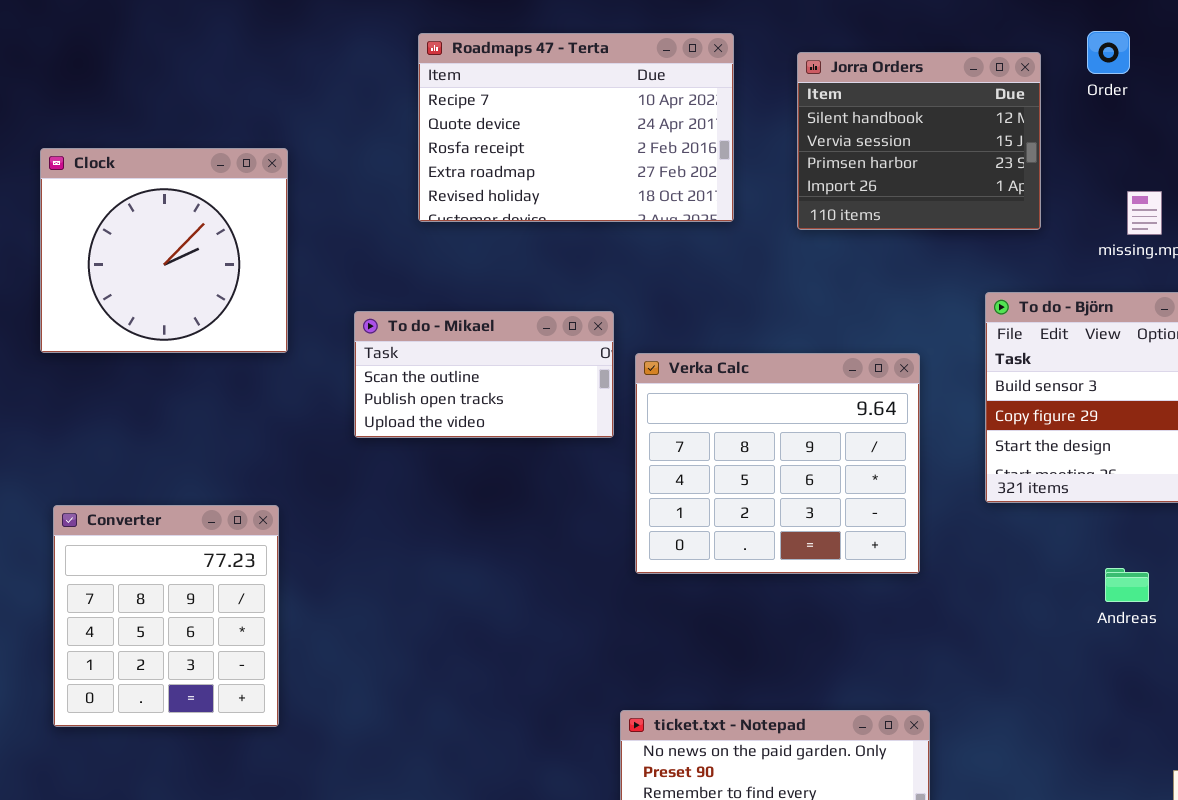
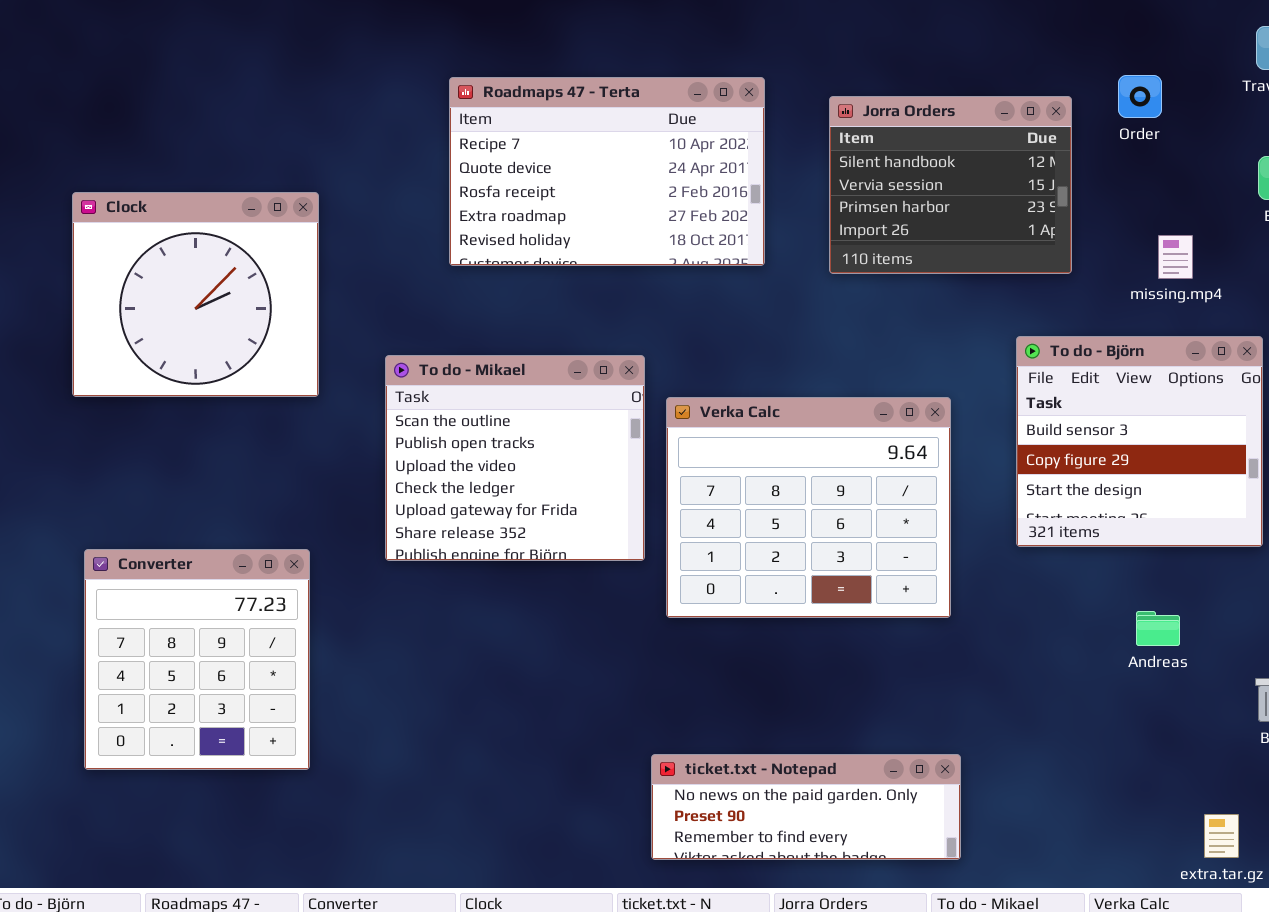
To do - Mikael: [354,311,614,438] -> [385,355,645,561], resized

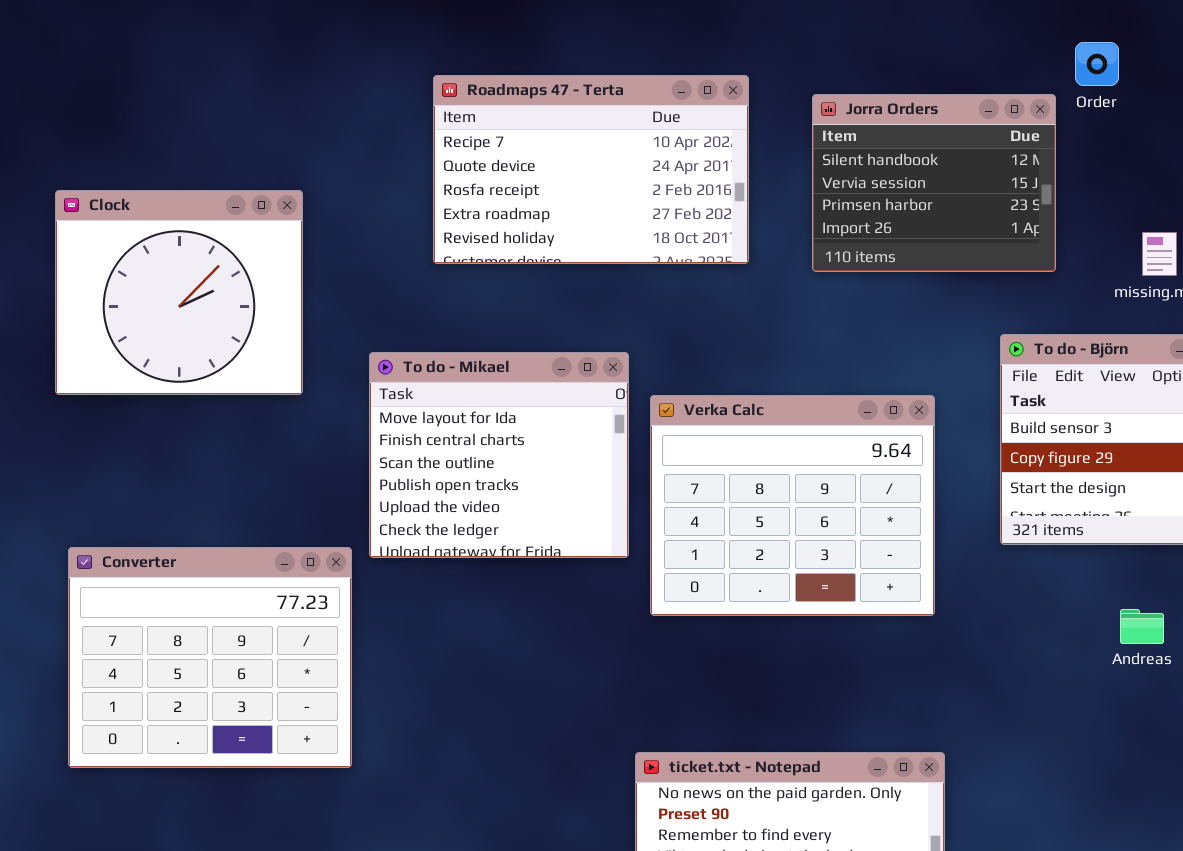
Order: [1118,75,1162,118] -> [1075,42,1119,86], moved
To do - Mikael: [385,355,645,561] -> [369,352,629,558], scrolled up 2 rows
Converter: [84,549,310,770] -> [68,547,352,768], resized

